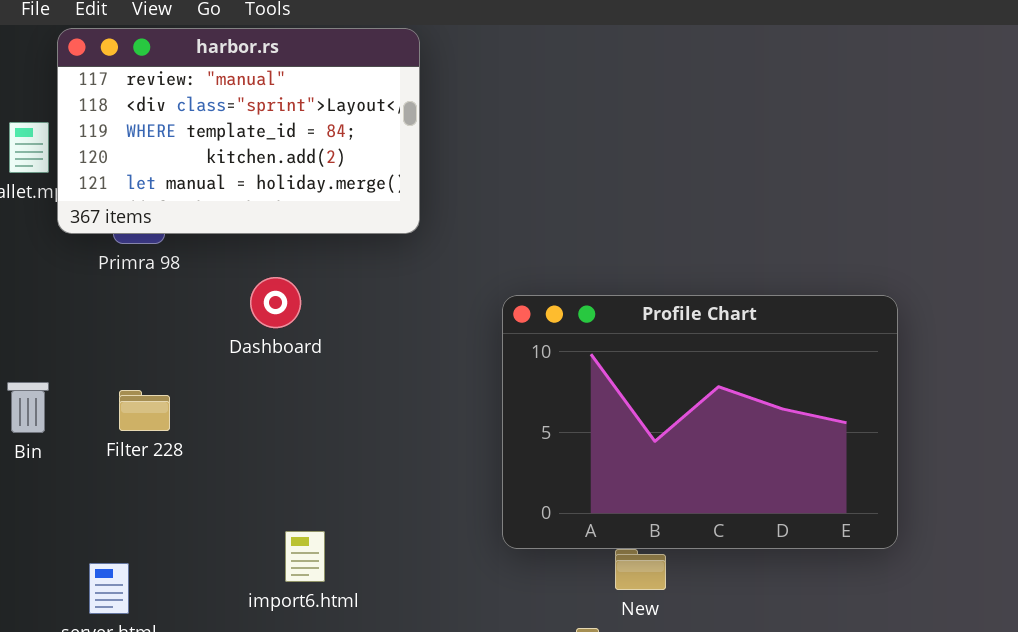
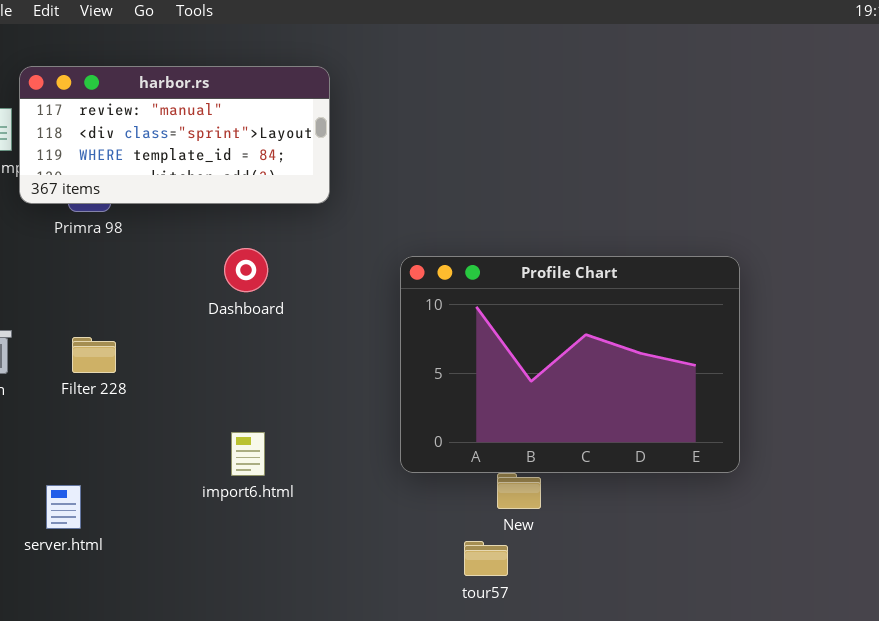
harbor.rs: [57,28,420,234] -> [19,66,330,204], resized
Dashboard: [250,277,301,328] -> [224,248,268,292], moved
import6.html: [285,531,325,582] -> [231,432,265,476], moved

